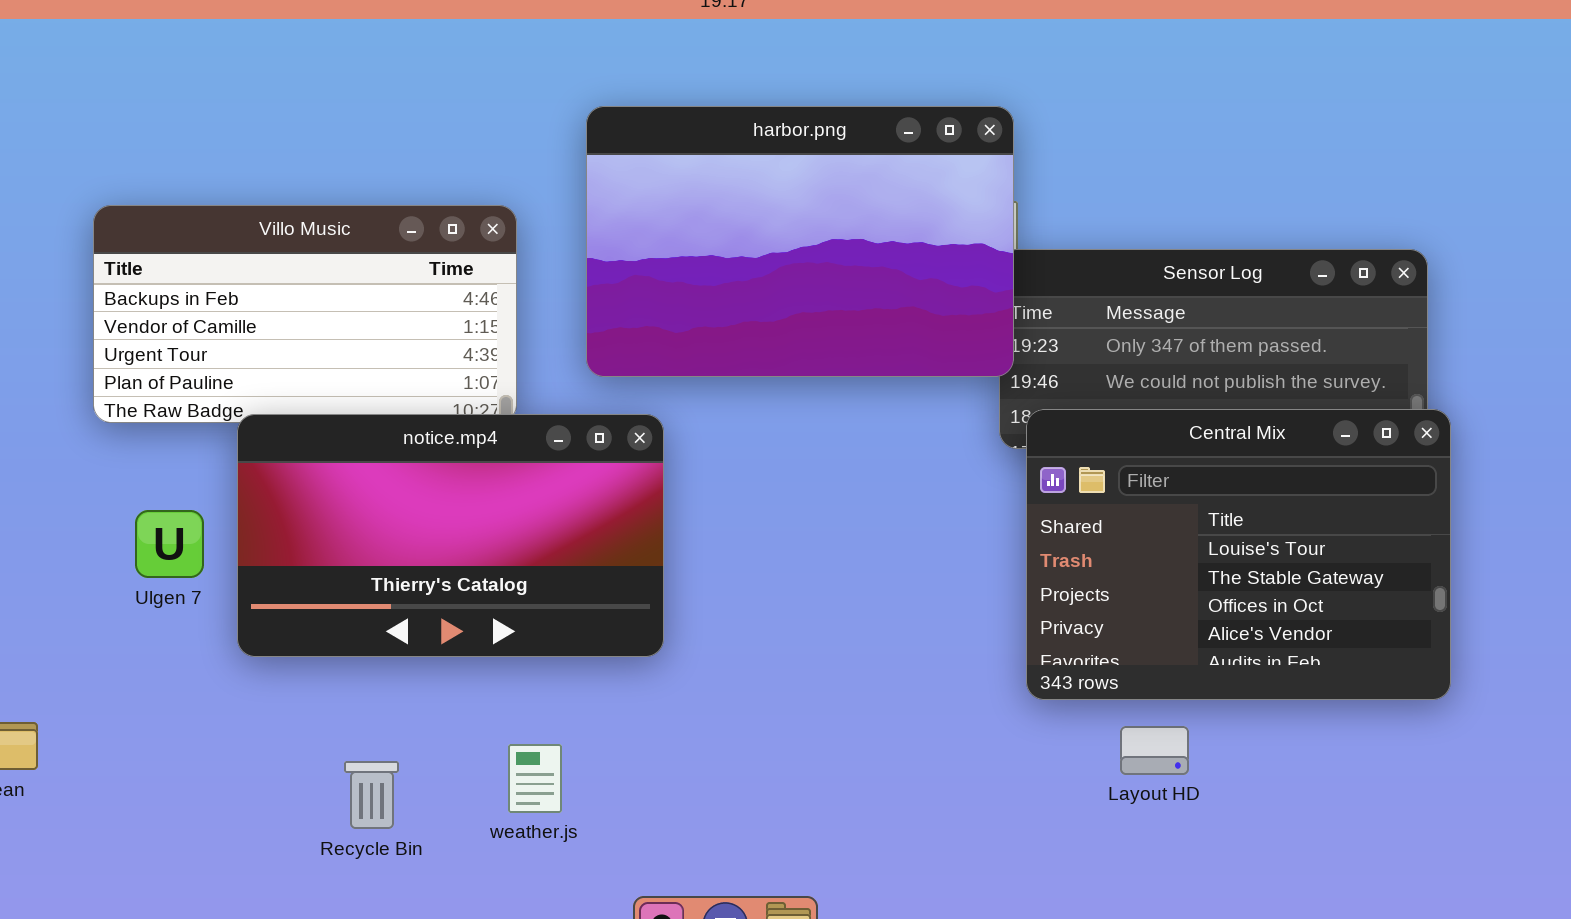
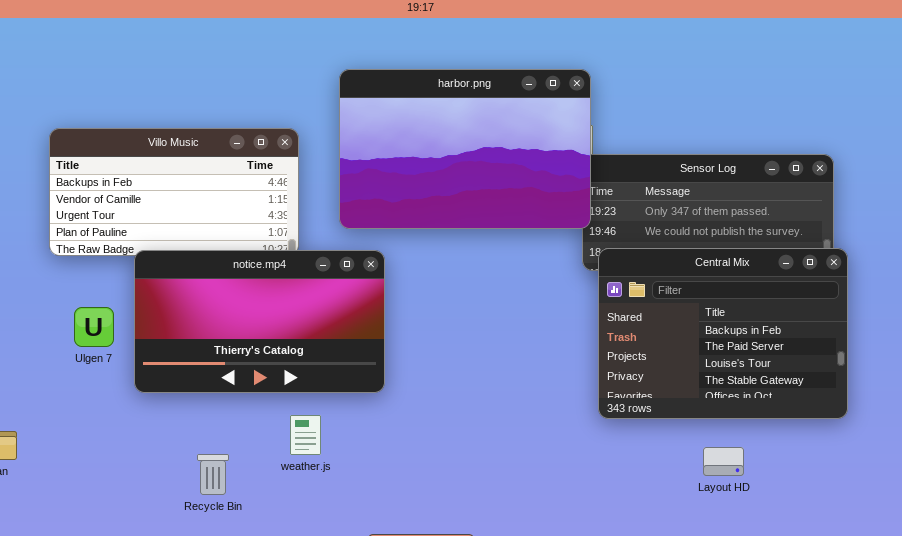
Central Mix: [1026,409,1451,700] -> [598,248,848,419], scrolled up 2 rows
Layout HD: [1120,726,1189,775] -> [703,447,744,476], moved
weather.js: [508,744,562,813] -> [290,415,321,455], moved

